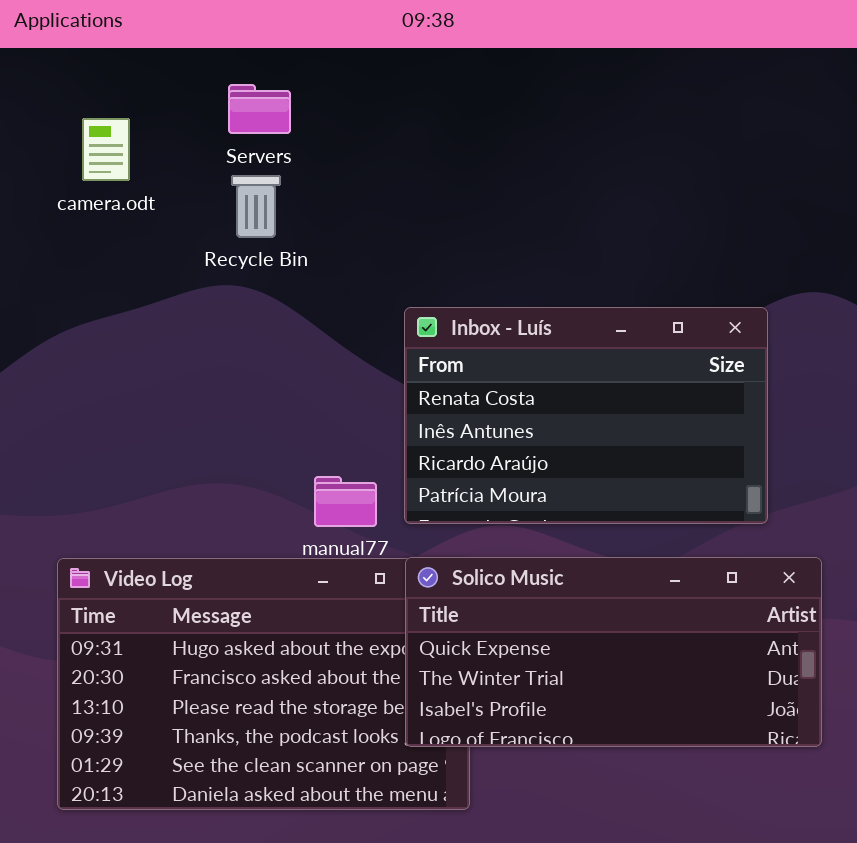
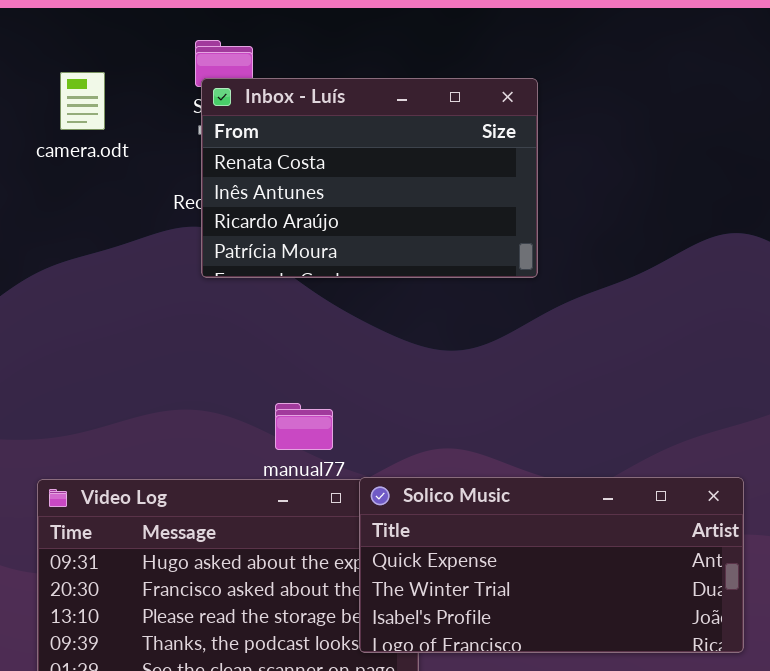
Inbox - Luís: [404,307,768,524] -> [201,78,538,278], moved

